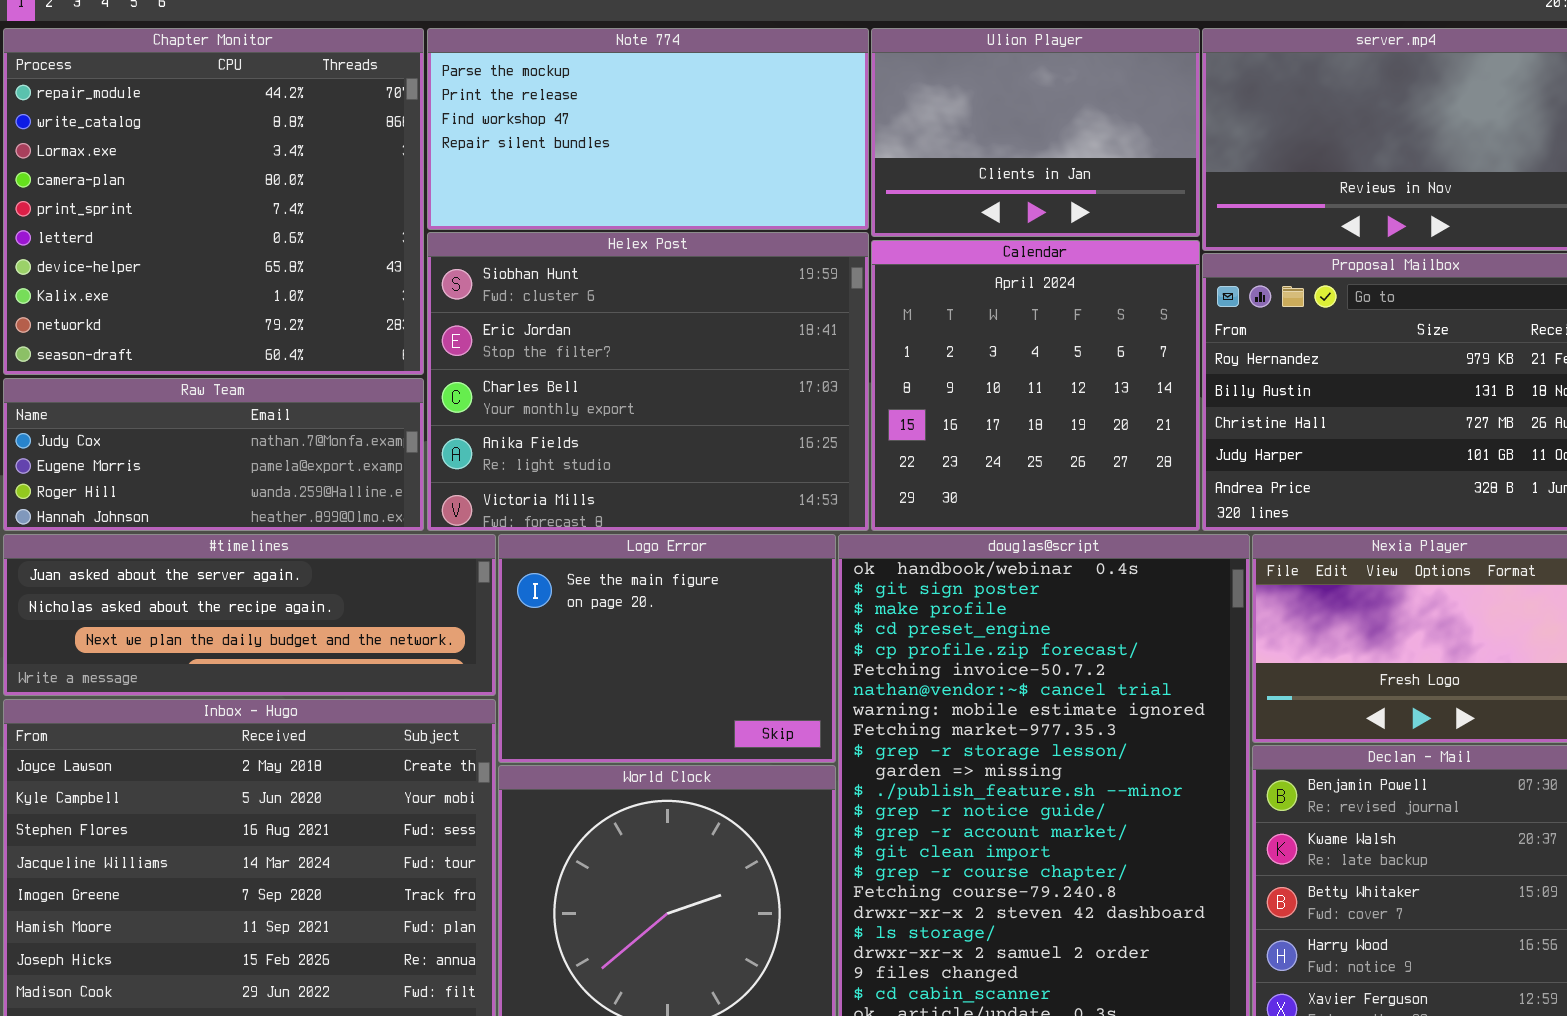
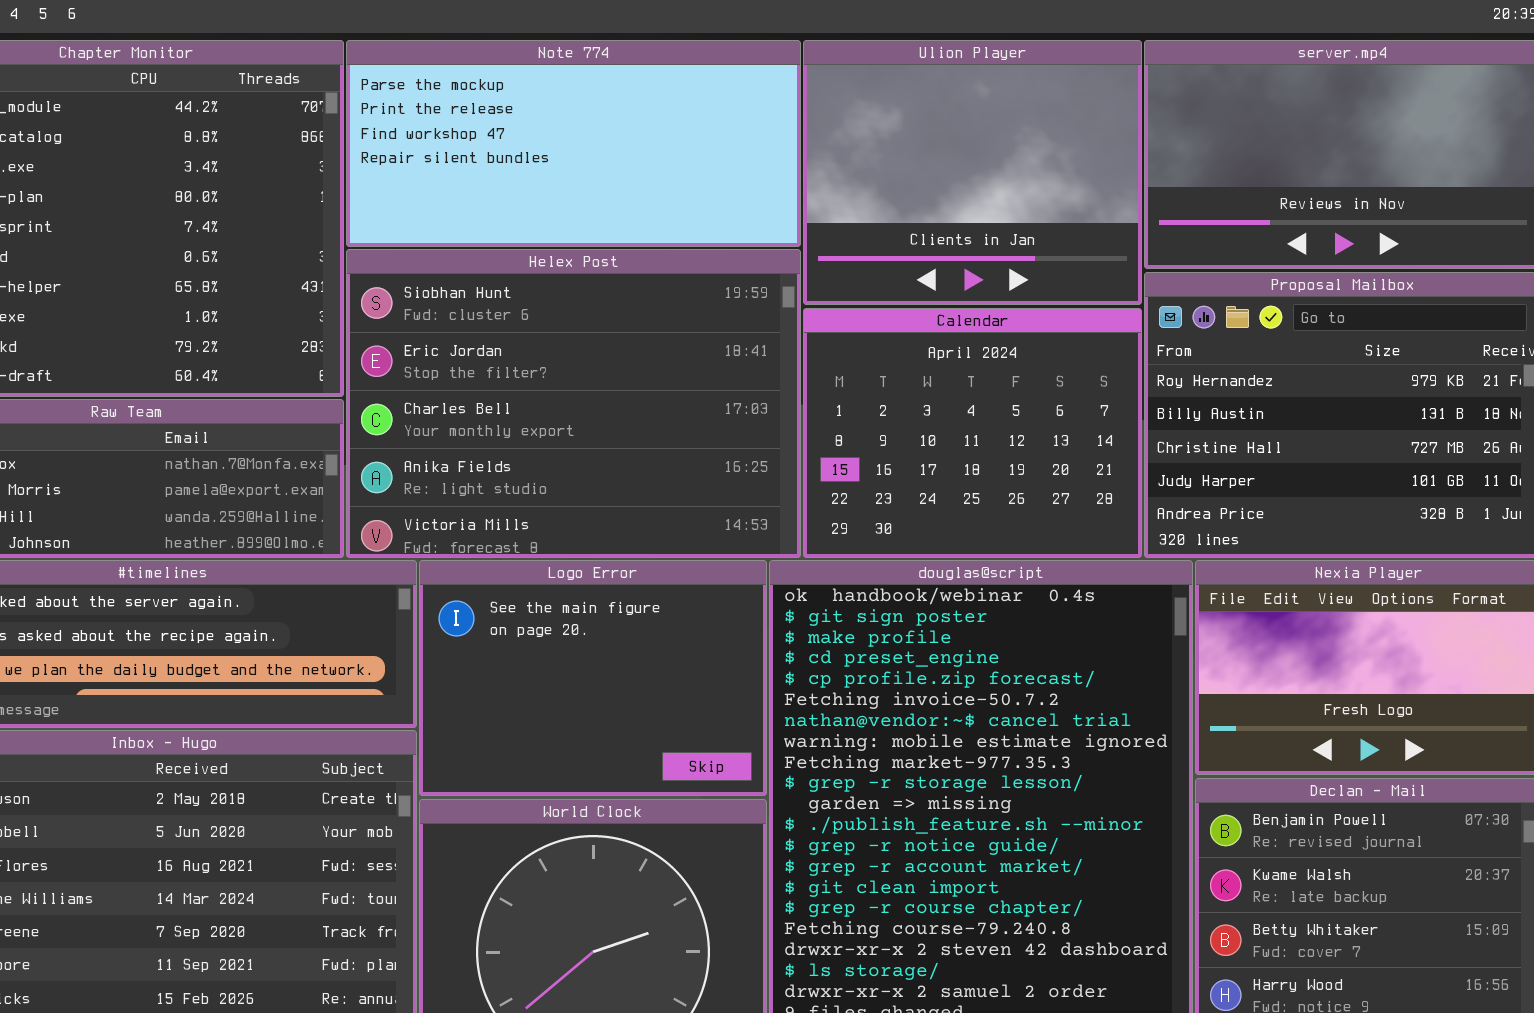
Ulion Player: [871,28,1200,237] -> [803,40,1142,305], resized
Calendar: [871,240,1200,531] -> [803,308,1142,558], resized

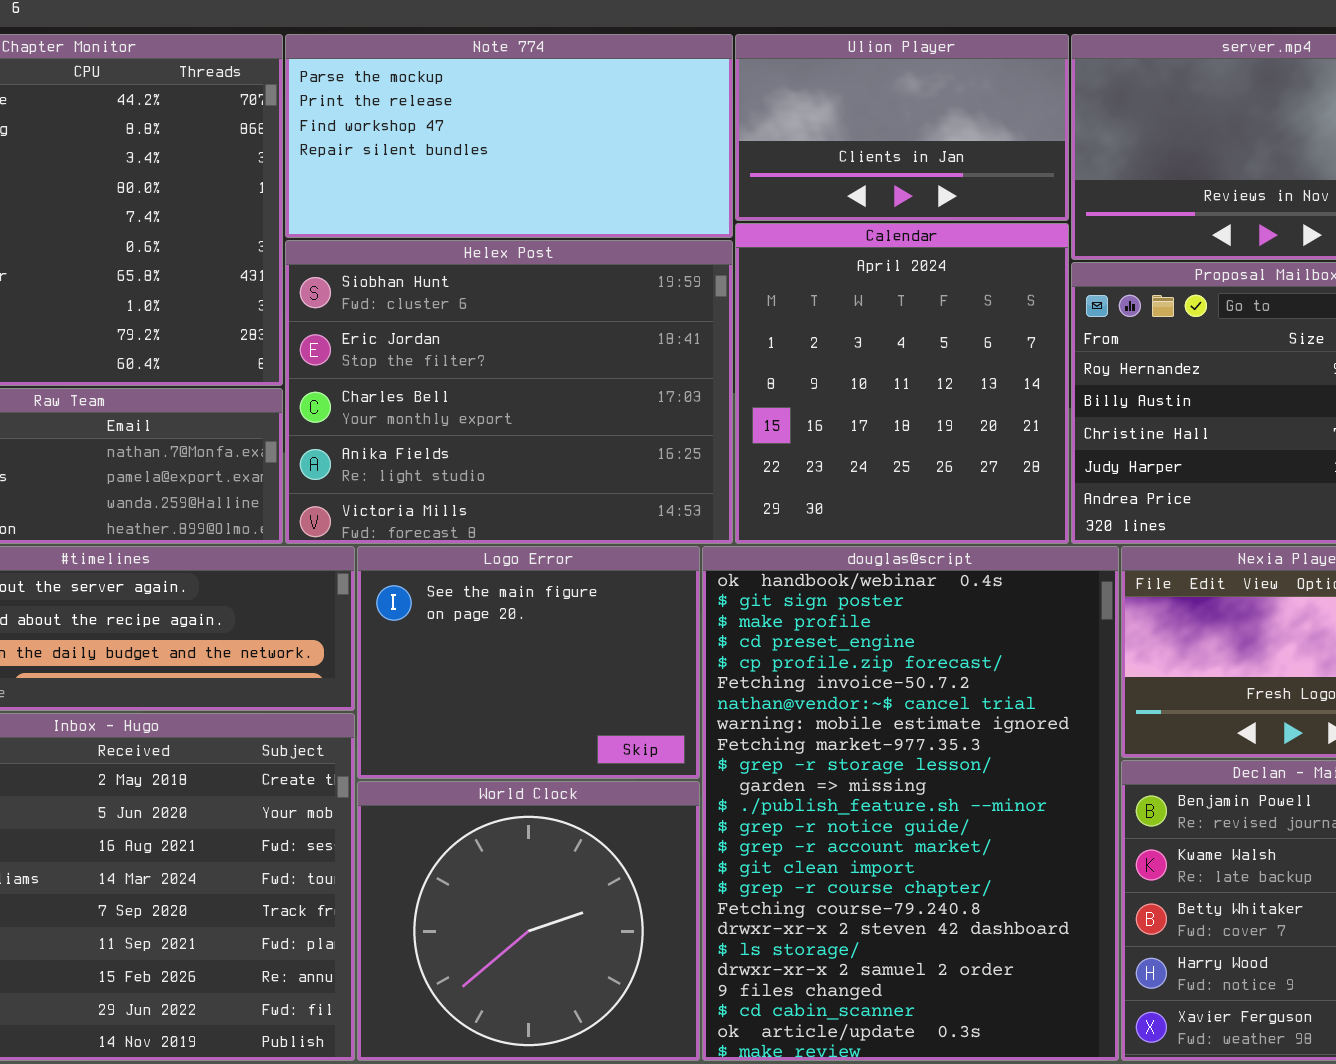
Ulion Player: [803,40,1142,305] -> [735,34,1069,221], resized
Calendar: [803,308,1142,558] -> [735,223,1069,544], resized

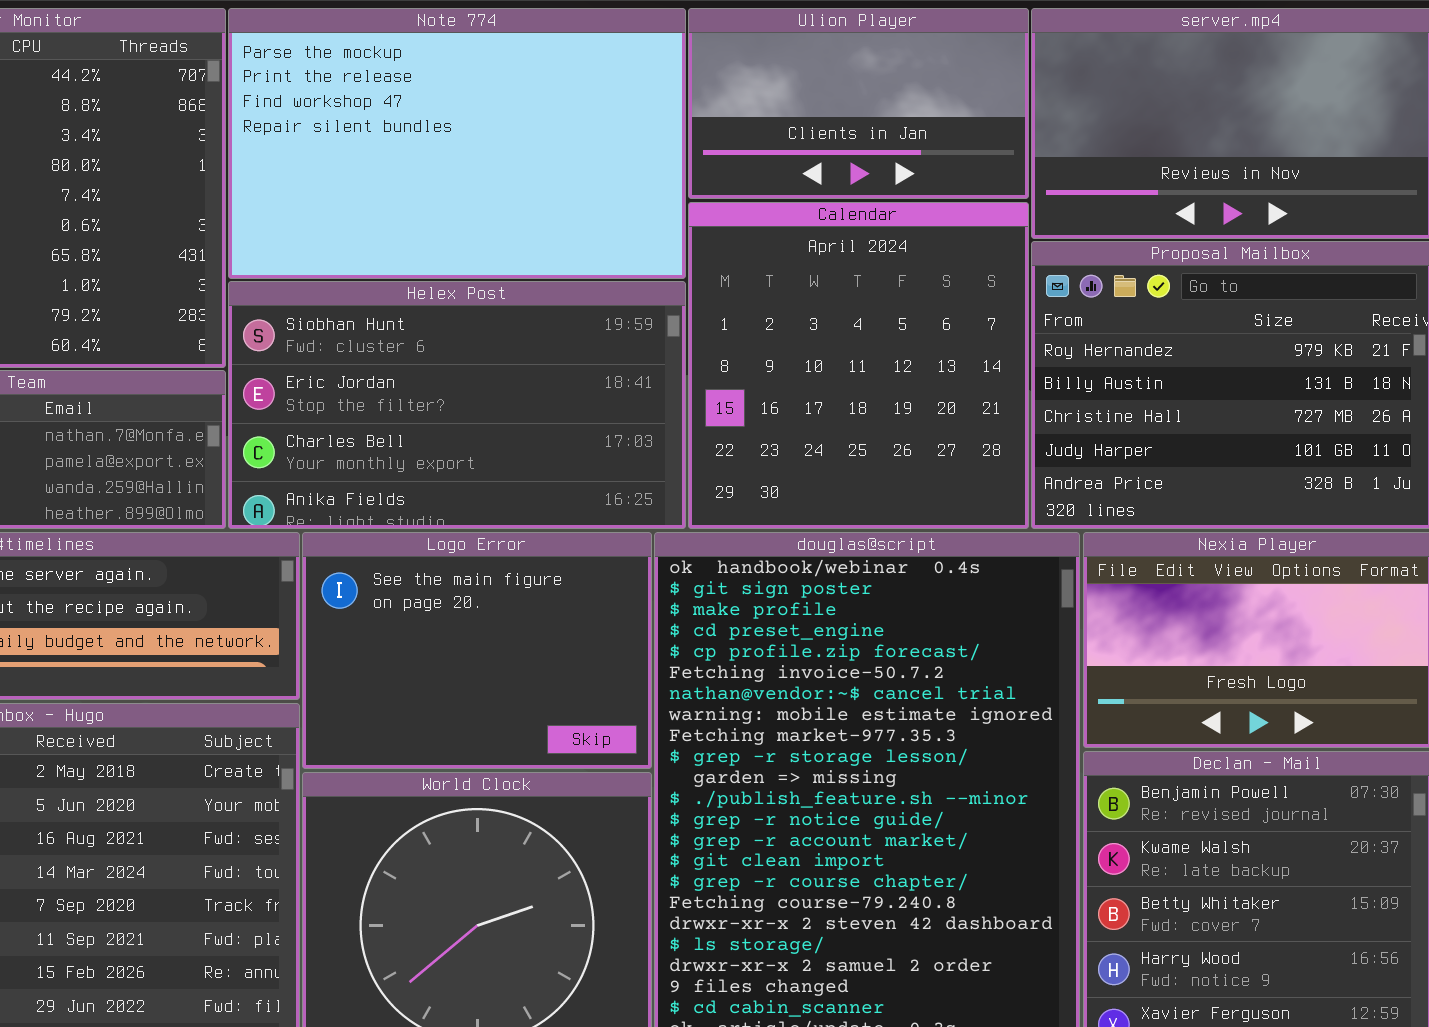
Note 774: [285,34,733,238] -> [228,8,686,279], resized
Helex Post: [285,240,733,544] -> [228,281,686,529], resized

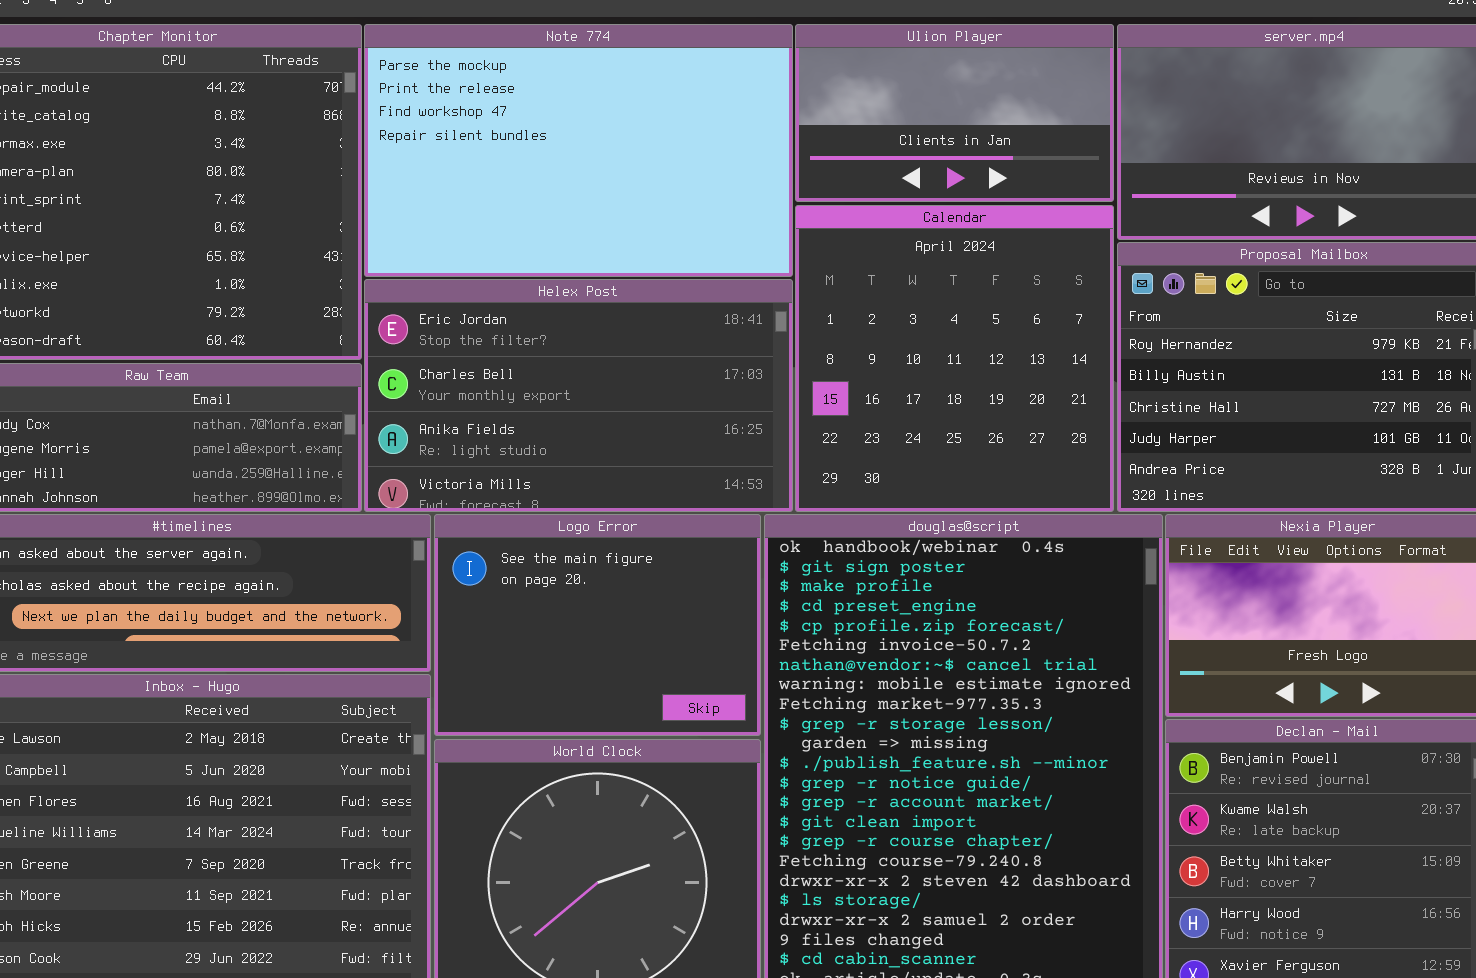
Helex Post: [228,281,686,529] -> [364,279,793,512], scrolled down 1 row

